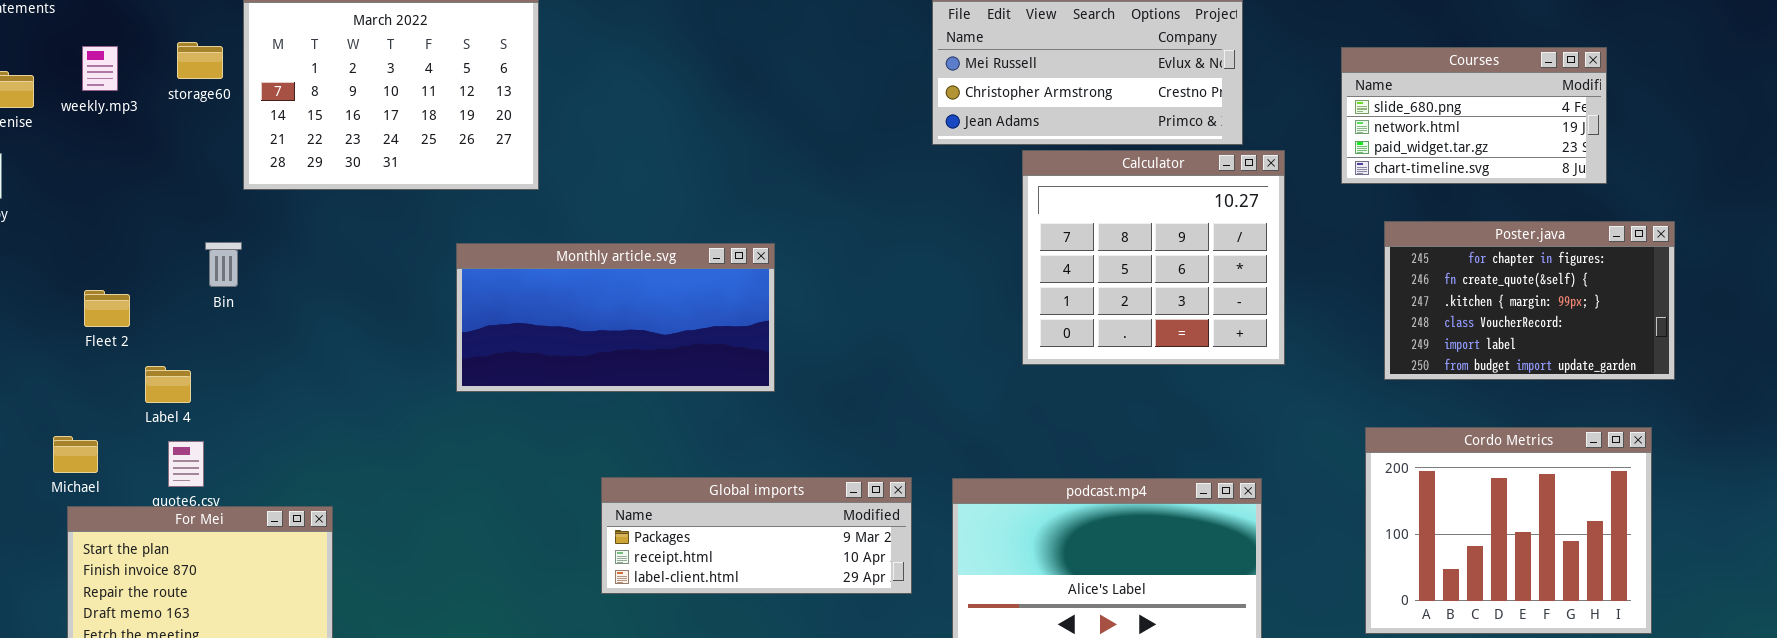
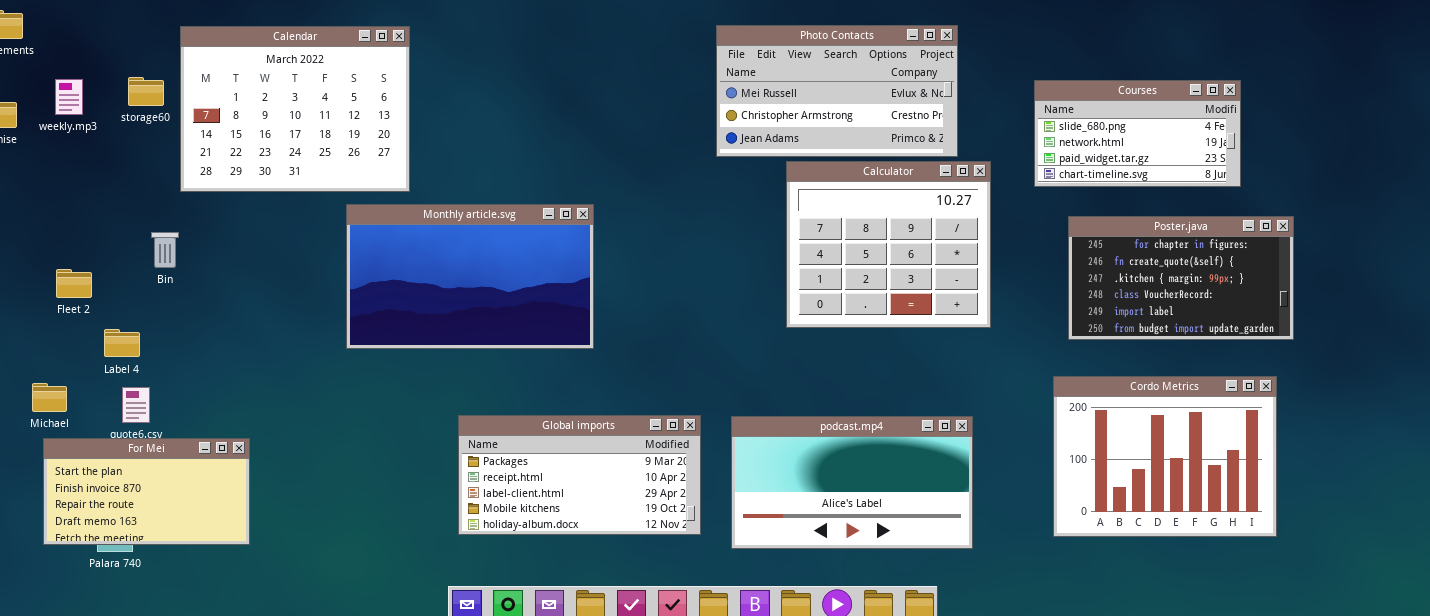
Monthly article.svg: [456,243,775,392] -> [346,204,594,349], resized
Global imports: [601,477,912,594] -> [458,415,701,535], resized

